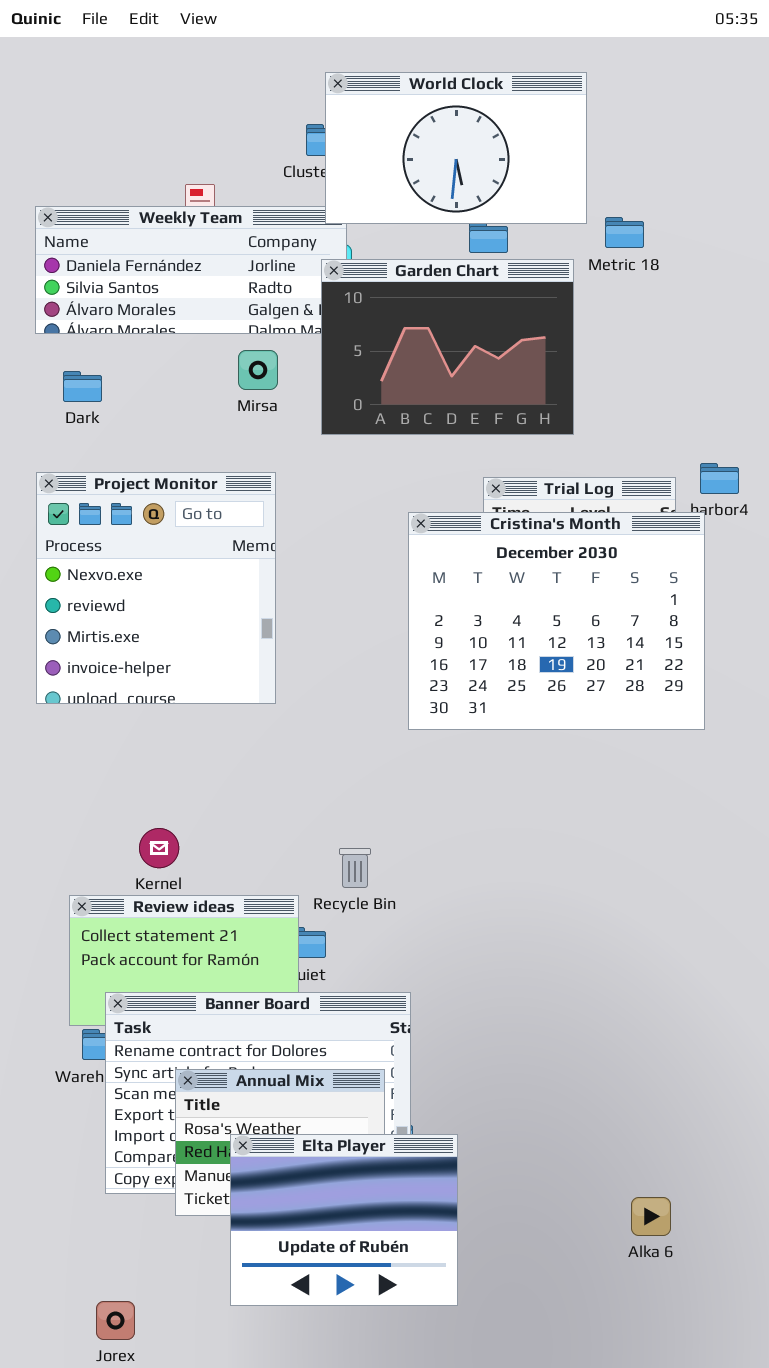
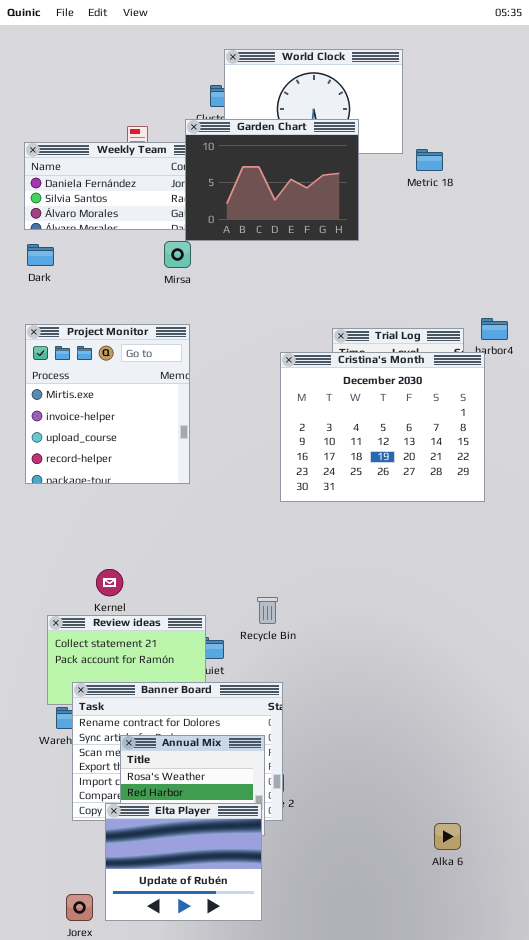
Garden Chart: [321,259,574,435] -> [185,119,359,241], moved
Dark: [63,371,102,402] -> [27,244,54,266], moved
Project Monitor: [36,472,276,704] -> [25,324,190,484], scrolled down 2 rows
Recycle Bin: [339,848,371,888] -> [257,597,278,624], moved
Elta Player: [230,1134,458,1306] -> [105,803,262,921], moved

